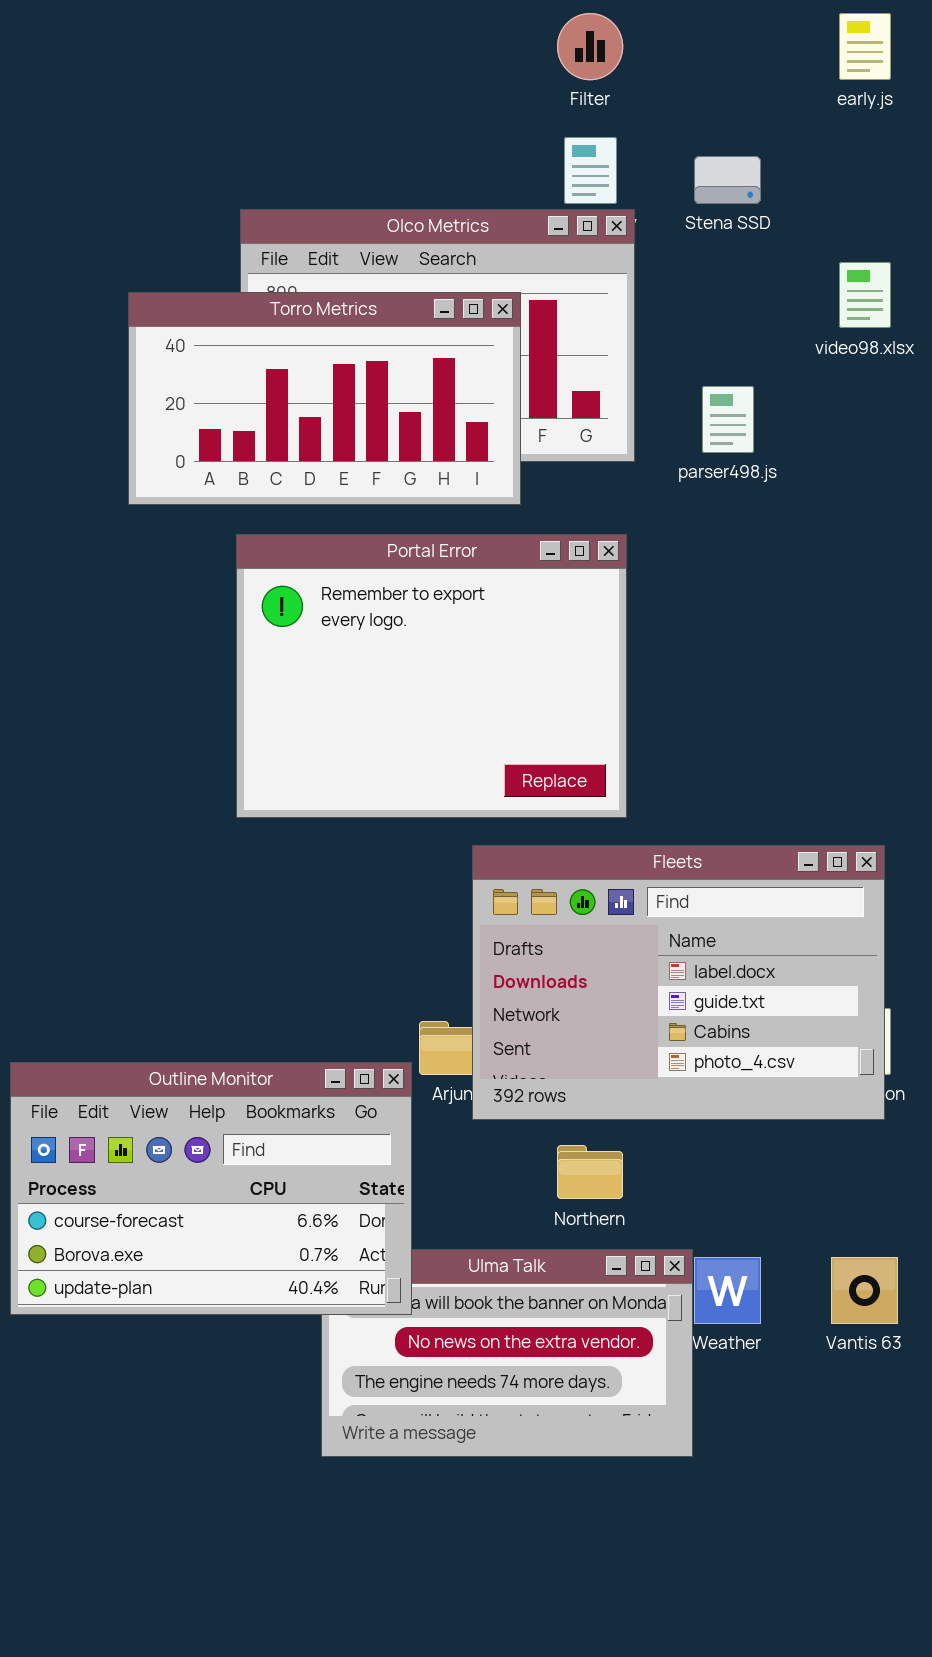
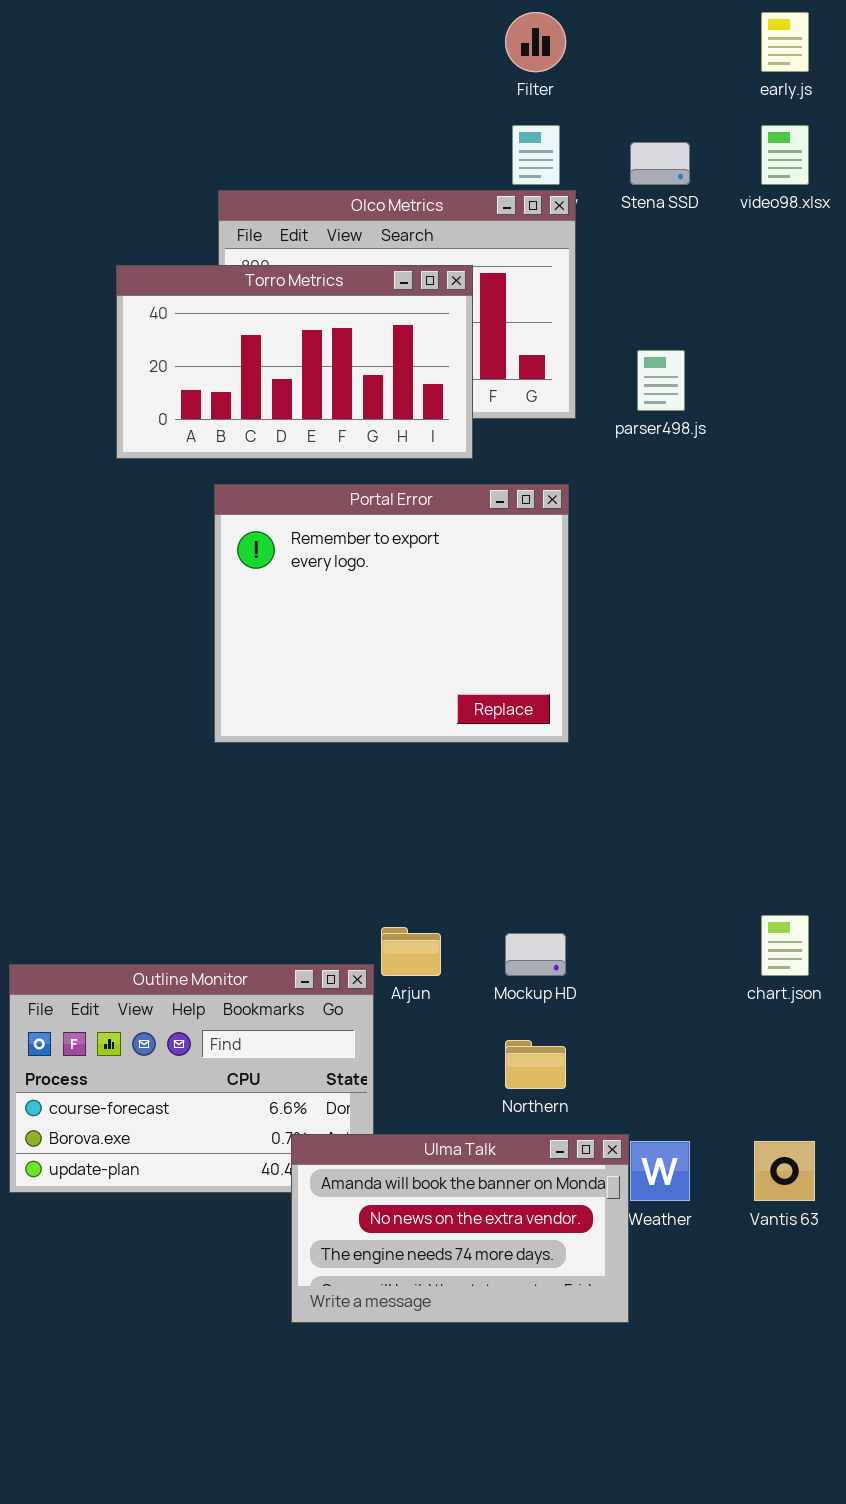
video98.xlsx: [839,262,891,328] -> [761,125,809,185], moved
Fleets: [472,845,885,1120] -> none, closed
Ulma Talk: [321,1249,693,1457] -> [291,1134,629,1323], raised

